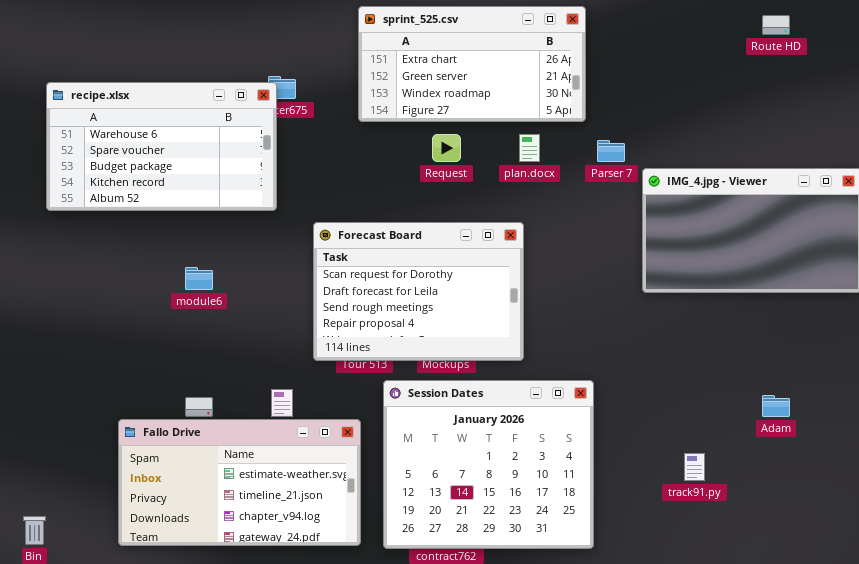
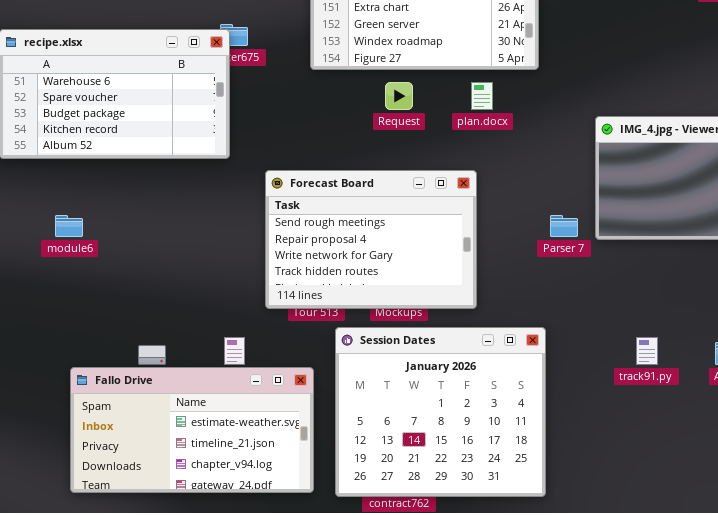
Parser 7: [597,140,625,162] -> [550,215,578,237], moved
Forecast Board: [313,222,524,361] -> [265,170,477,309], scrolled down 2 rows
module6: [185,267,213,290] -> [55,215,83,237], moved
track91.py: [684,453,705,481] -> [636,337,658,365], moved

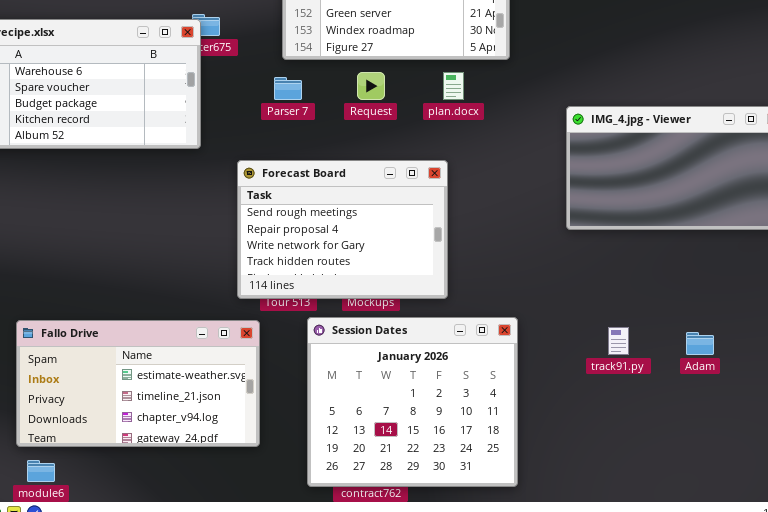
module6: [55,215,83,237] -> [27,460,55,482], moved
Parser 7: [550,215,578,237] -> [274,77,302,100], moved
Fallo Drive: [70,367,314,493] -> [16,320,260,447], moved

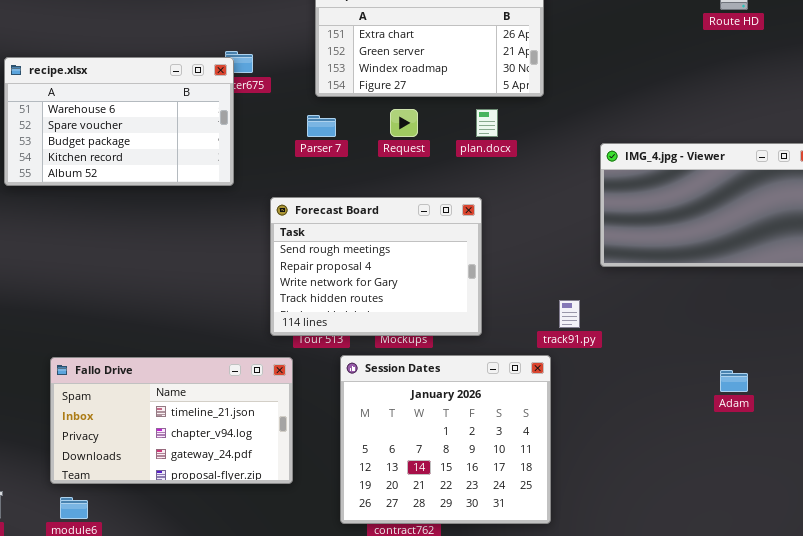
Fallo Drive: [16,320,260,447] -> [50,357,293,484], scrolled down 1 row
track91.py: [608,327,629,355] -> [559,300,580,328], moved

